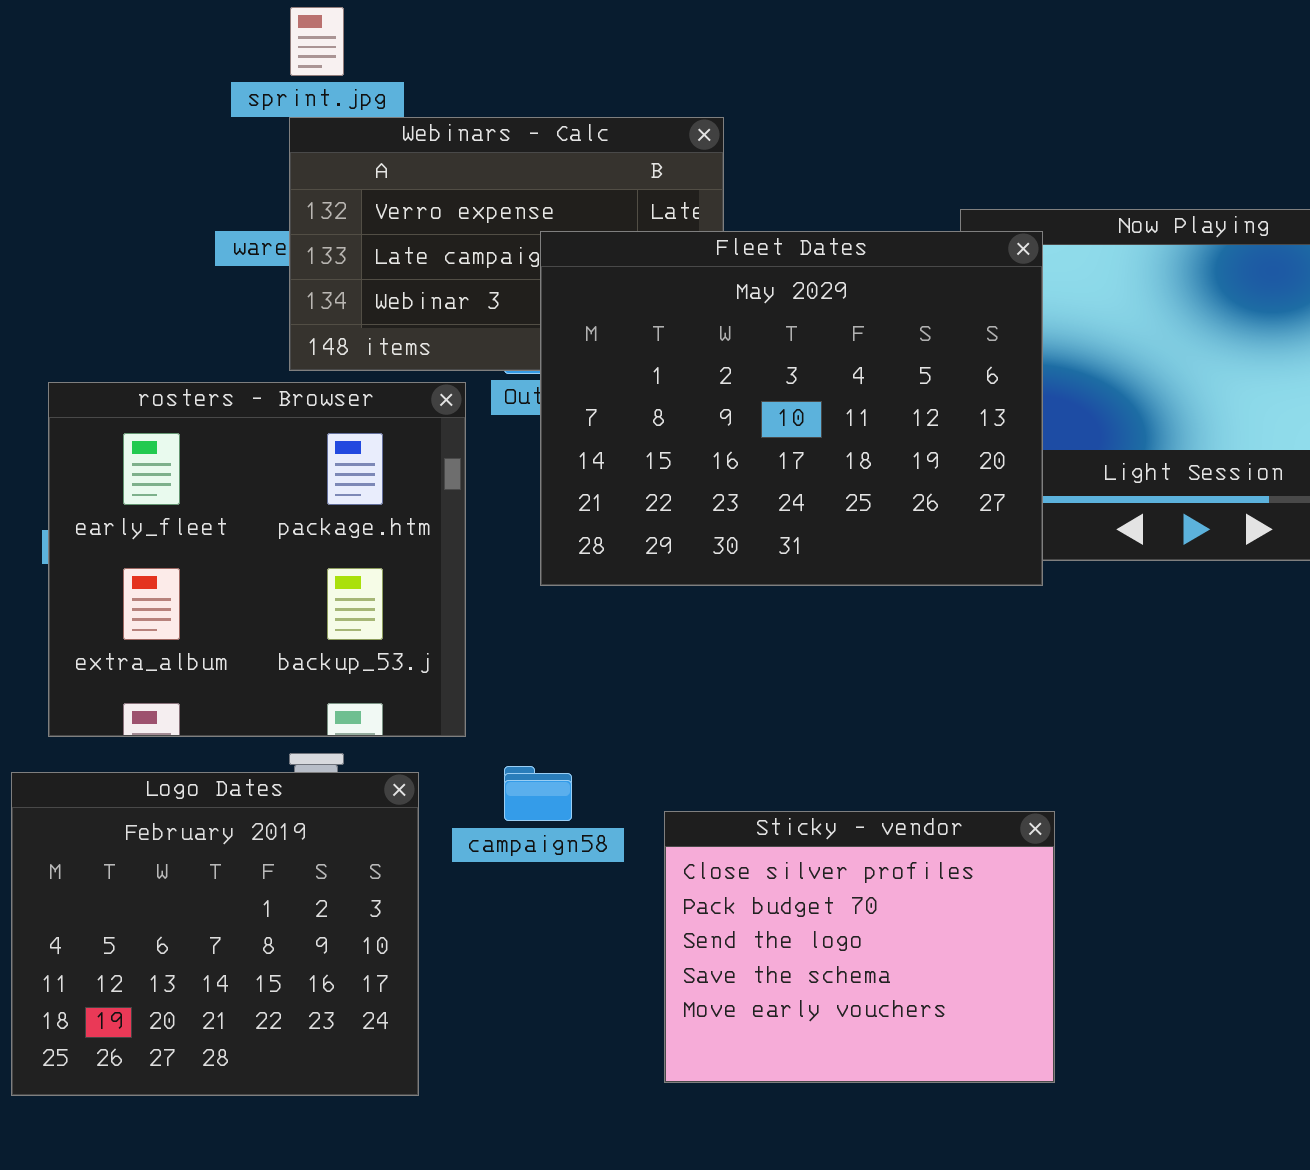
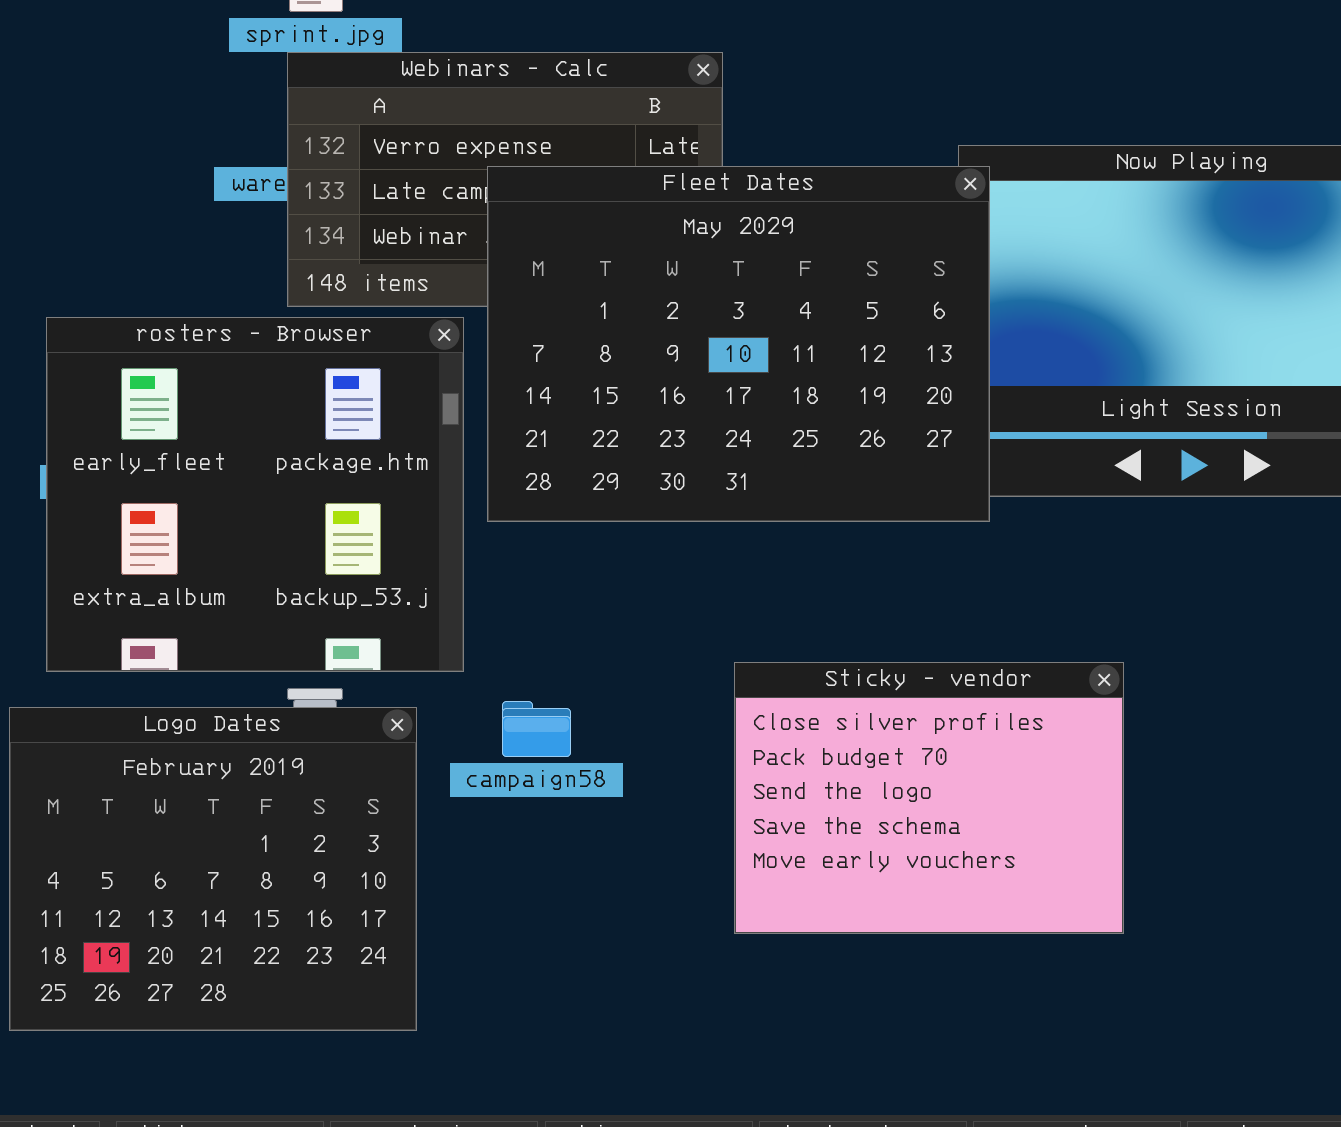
Fleet Dates: [540,231,1043,586] -> [487,166,990,522], moved
Sticky - vendor: [664,811,1055,1083] -> [734,662,1124,934], moved

